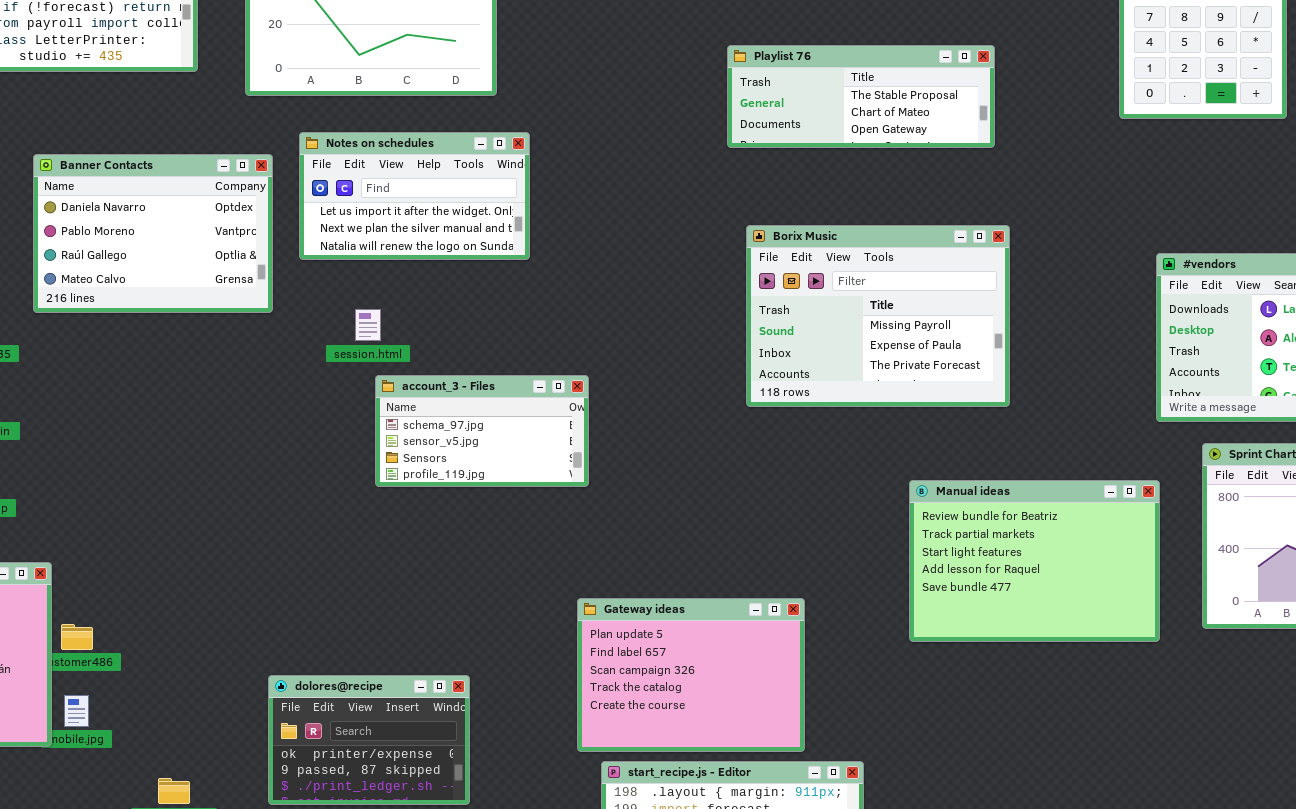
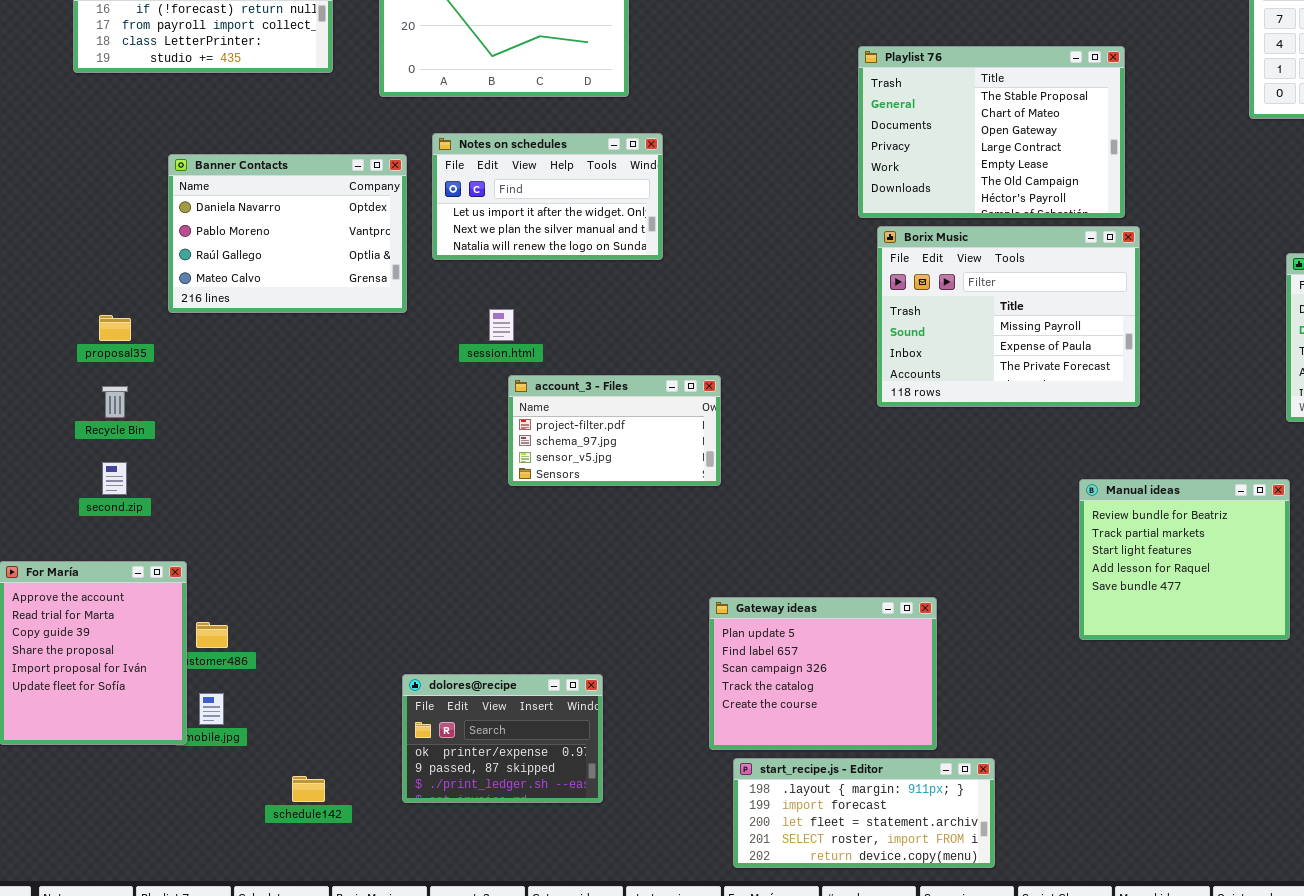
Playlist 76: [727,45,995,148] -> [858,46,1125,218], resized
account_3 - Files: [375,375,589,487] -> [508,375,721,486], scrolled up 1 row
Manual ideas: [909,480,1160,642] -> [1079,479,1290,640], resized

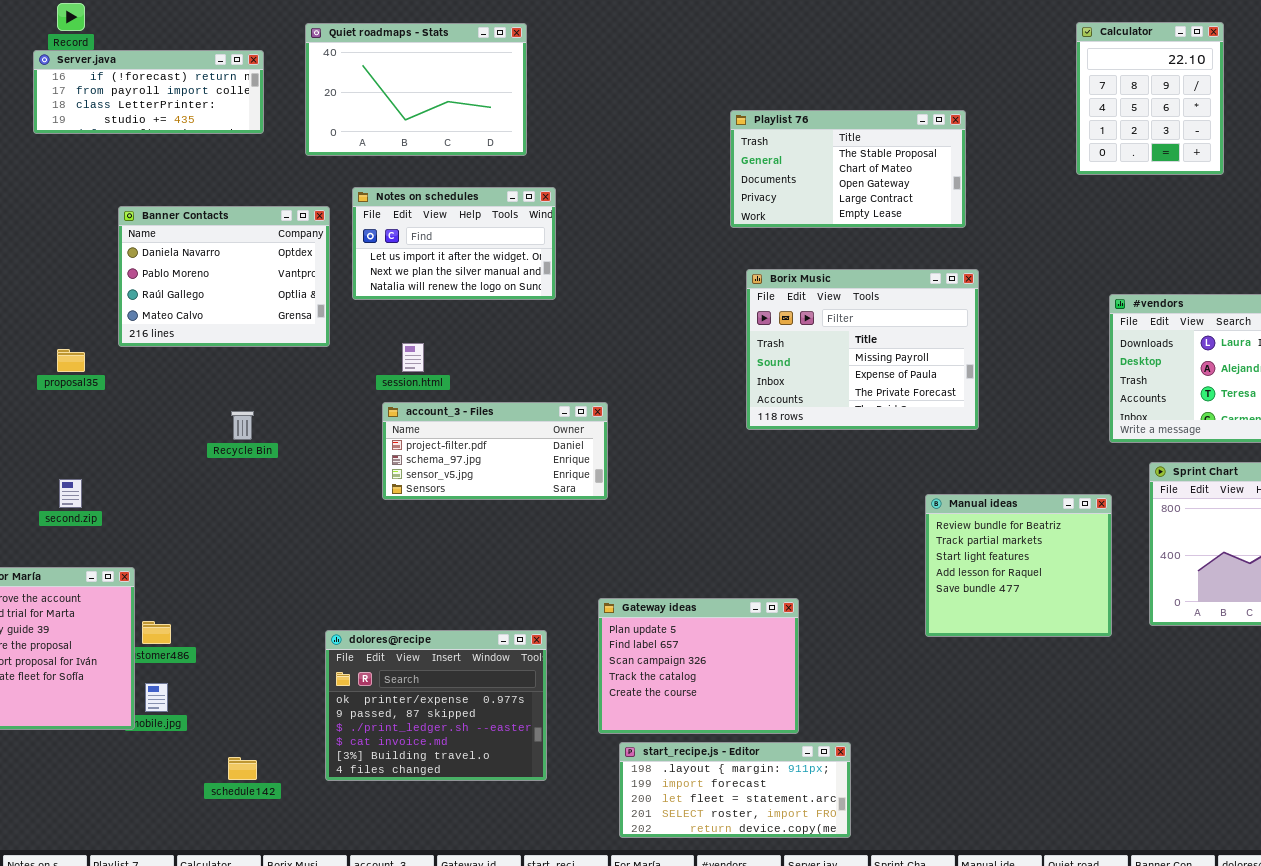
Playlist 76: [858,46,1125,218] -> [730,110,966,228], resized
account_3 - Files: [508,375,721,486] -> [382,402,608,500], resized
Recycle Bin: [102,386,128,418] -> [231,411,254,440], moved
dolores@recipe: [402,674,603,803] -> [325,630,547,781], resized

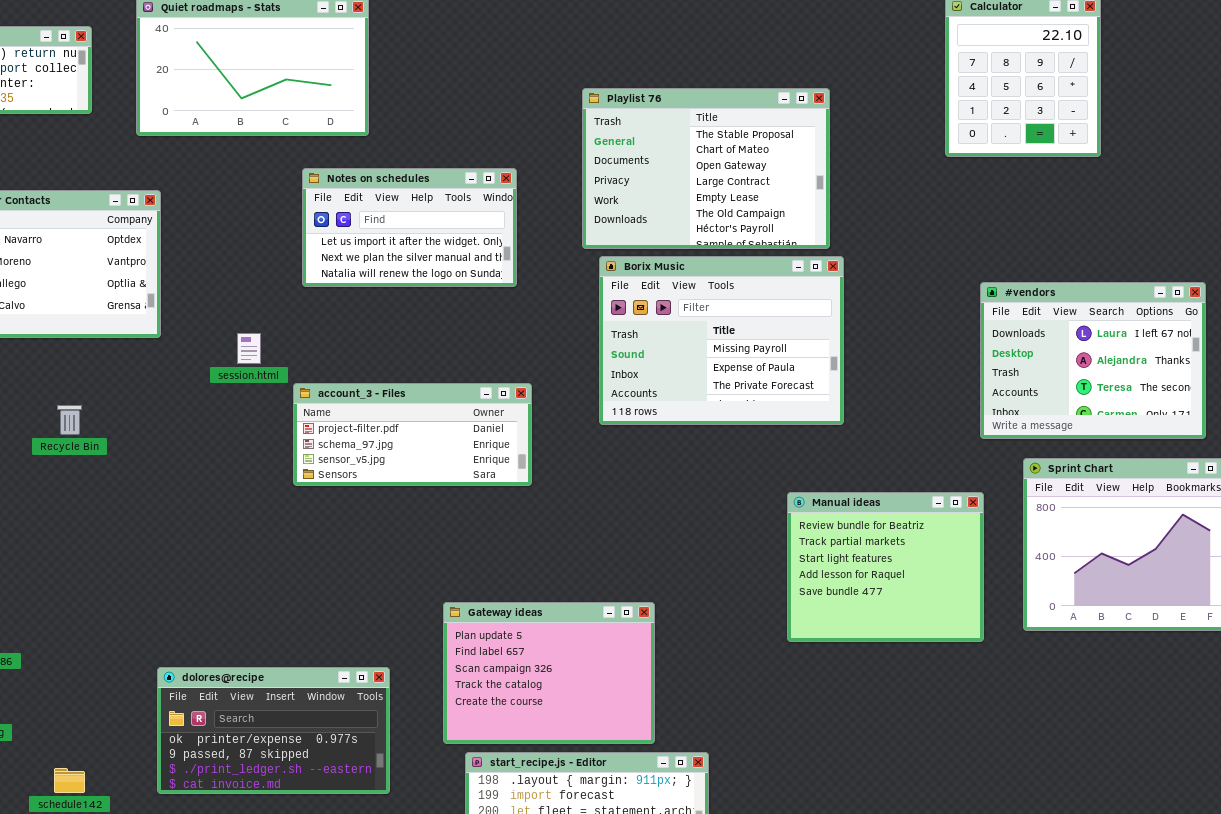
Playlist 76: [730,110,966,228] -> [582,88,830,249], resized
Notes on schedules: [352,187,556,300] -> [302,168,517,287], moved
account_3 - Files: [382,402,608,500] -> [293,383,532,486], moved
dolores@recipe: [325,630,547,781] -> [157,667,390,794], resized

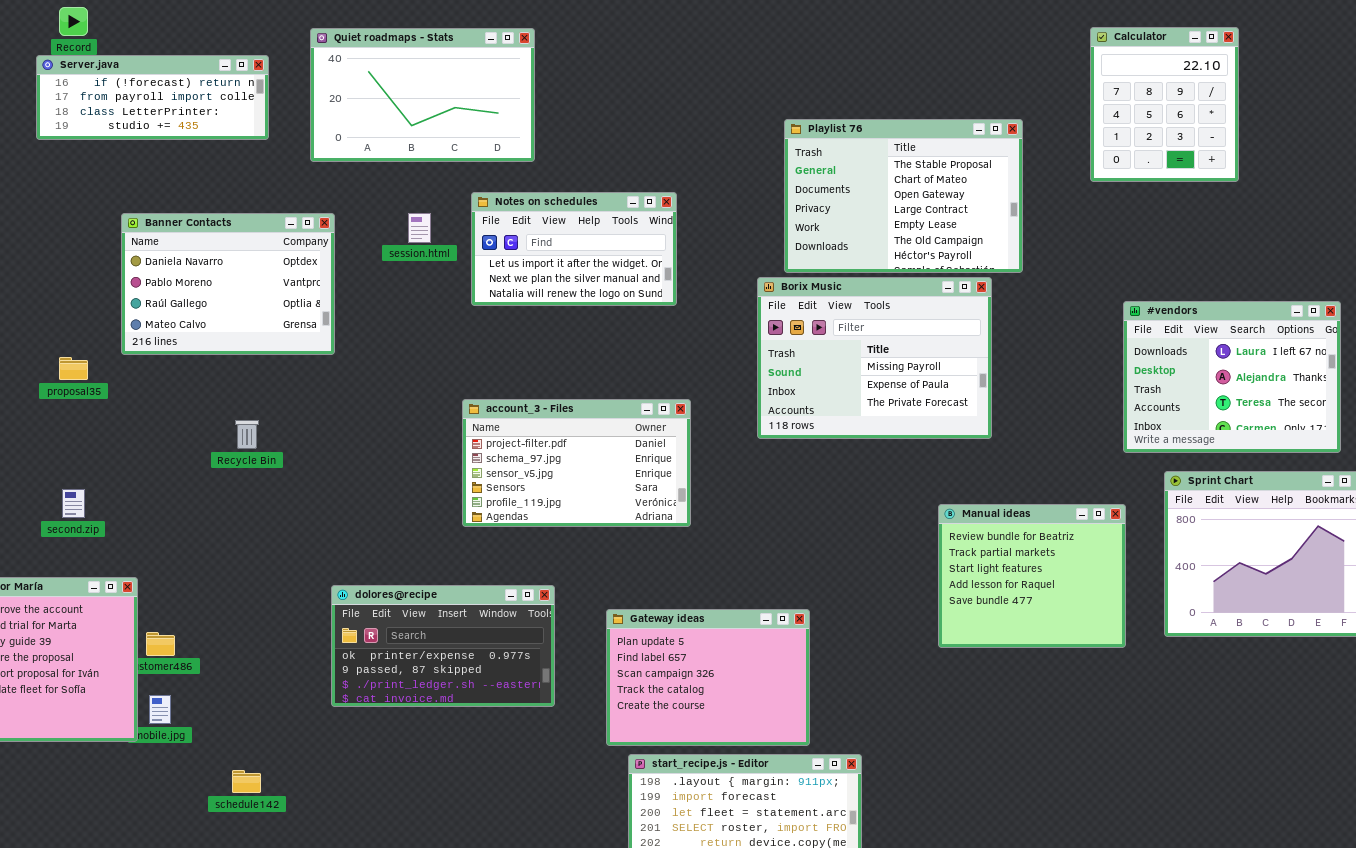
Playlist 76: [582,88,830,249] -> [784,119,1023,273], moved
session.html: [237,333,261,364] -> [408,213,431,243], moved
account_3 - Files: [293,383,532,486] -> [462,399,691,527], resized
dolores@recipe: [157,667,390,794] -> [331,585,555,707], moved

